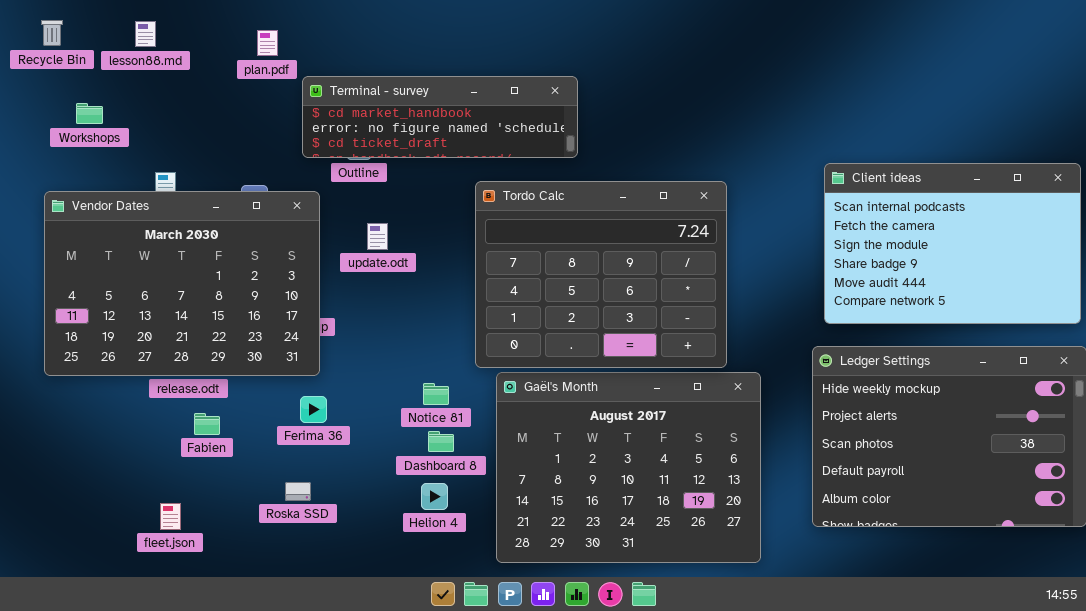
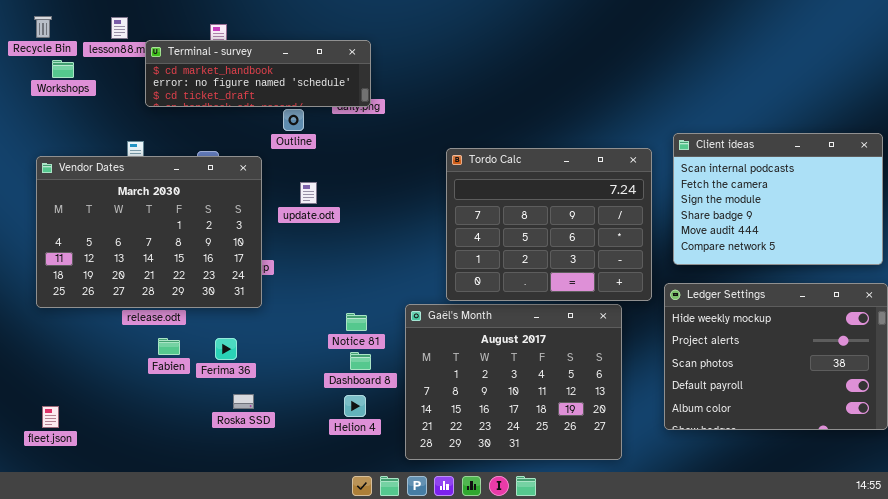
Terminal - survey: [302,76,578,158] -> [145,40,371,107], moved
Workshops: [76,103,103,124] -> [52,60,74,78], moved
Tordo Calc: [475,181,727,368] -> [446,148,652,301], moved
Ferima 36: [300,396,327,423] -> [215,338,237,360], moved
fleet.json: [160,503,181,530] -> [42,406,59,428], moved

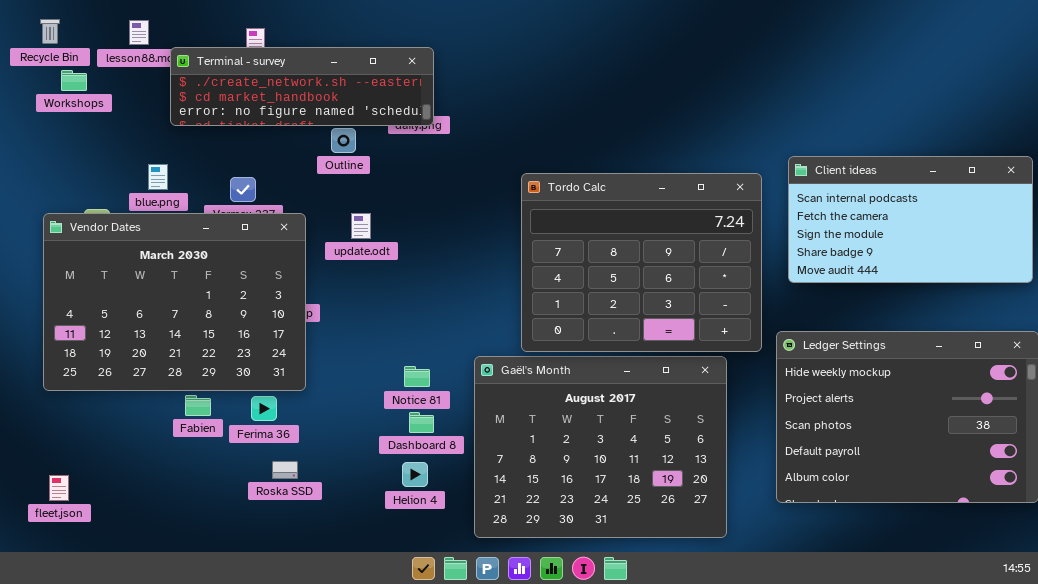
Terminal - survey: [145,40,371,107] -> [170,47,434,126], scrolled up 1 row
Client ideas: [673,133,883,265] -> [788,156,1033,283], resized
Vendor Dates: [36,156,262,308] -> [43,213,306,391], moved

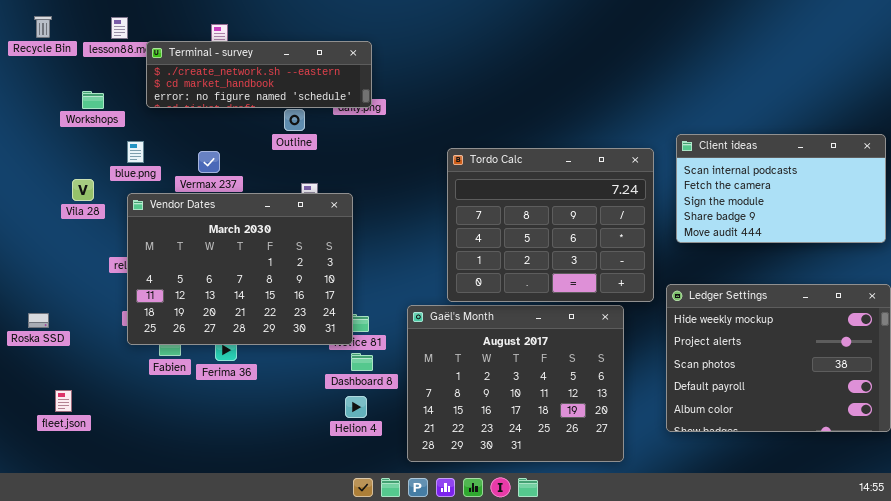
Workshops: [61,70,87,91] -> [82,91,104,109], moved
Vendor Dates: [43,213,306,391] -> [127,193,353,345], moved
Roska SSD: [272,461,298,479] -> [28,313,49,328], moved
fleet.json: [49,475,69,501] -> [55,390,72,412], moved

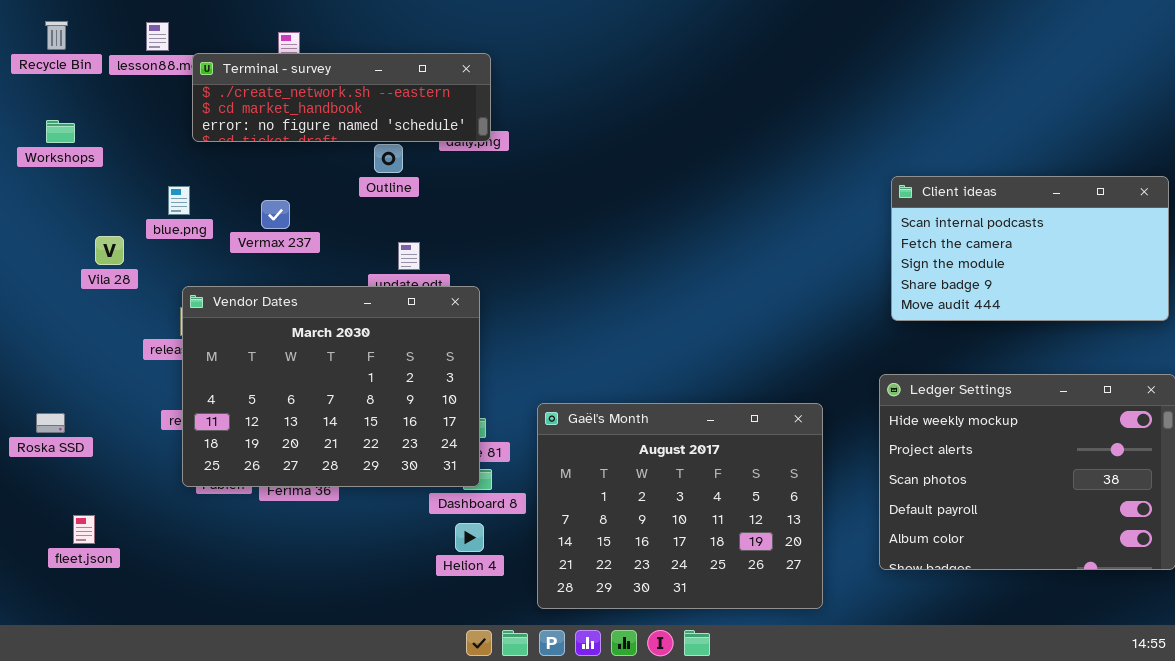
Workshops: [82,91,104,109] -> [46,120,75,143], moved
Tordo Calc: [447,148,654,302] -> none, closed
Vendor Dates: [127,193,353,345] -> [182,286,480,487], moved

